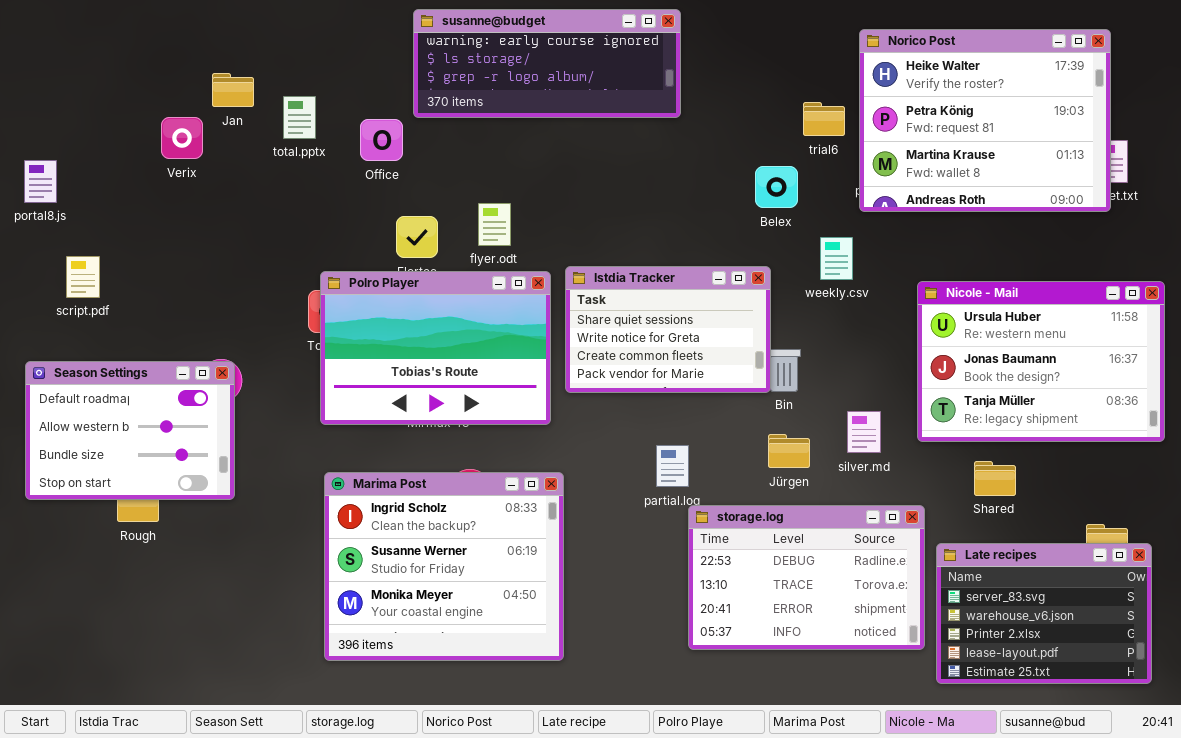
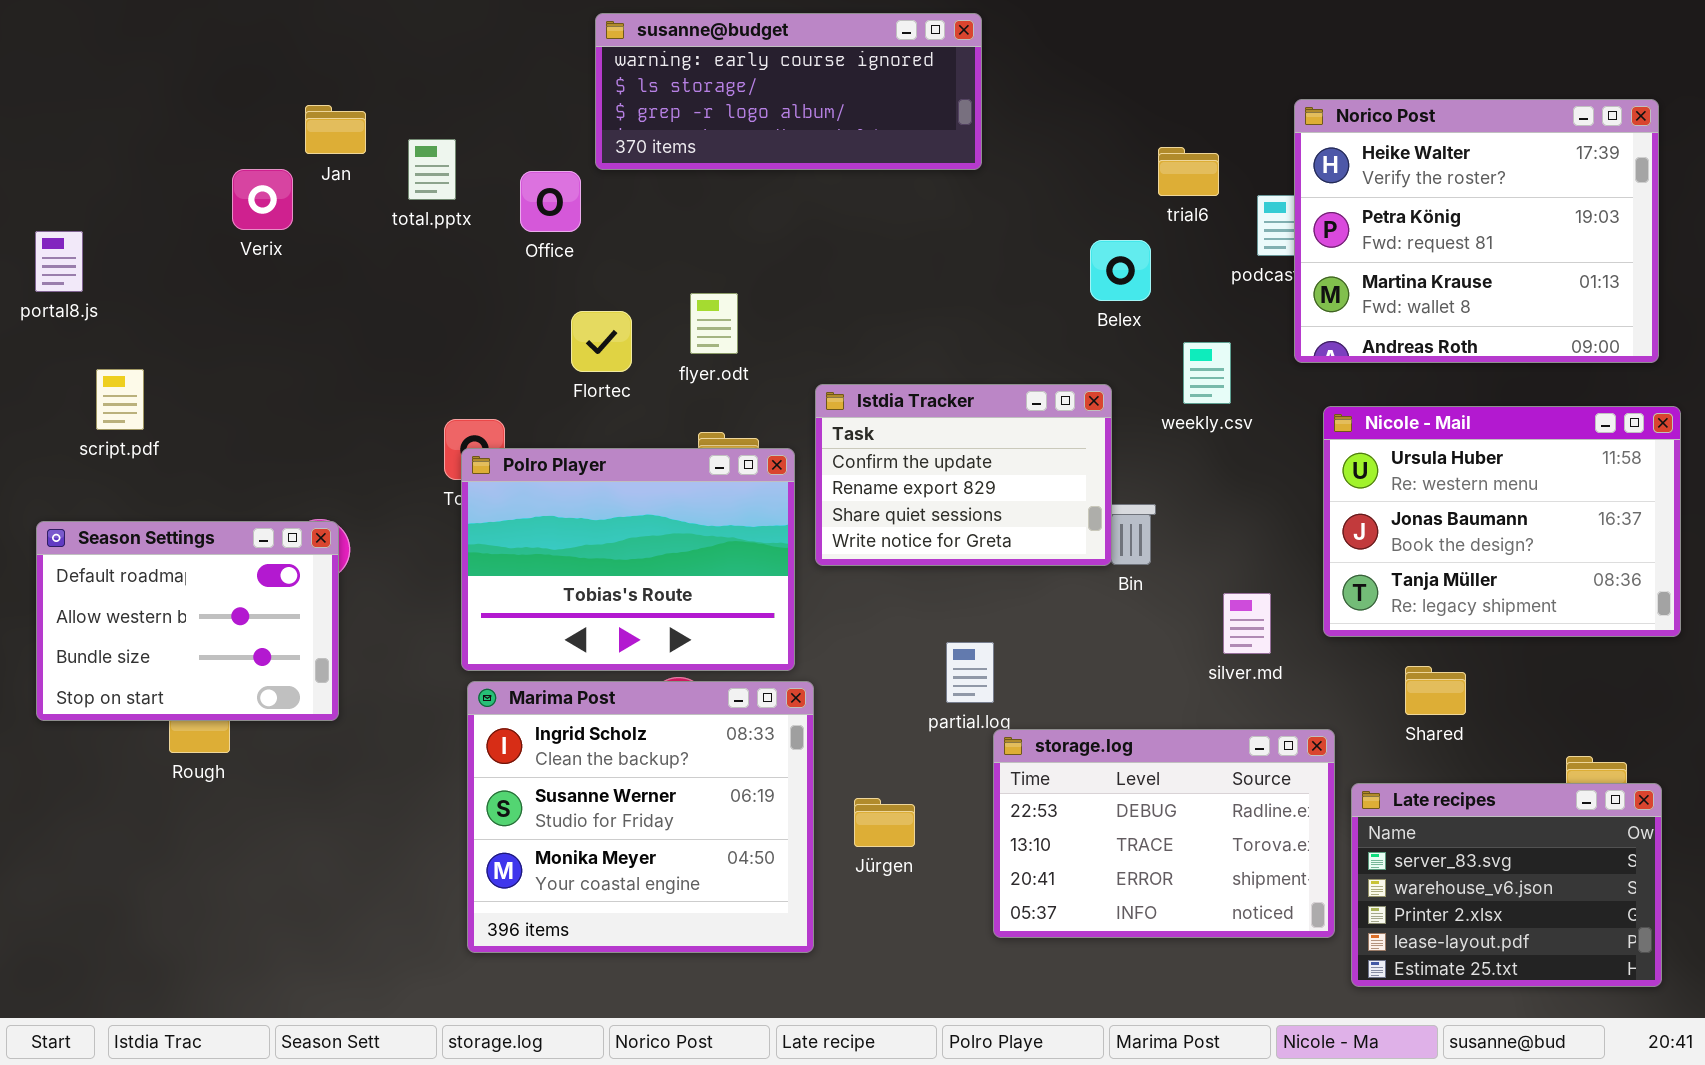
Norico Post: [859,29,1111,212] -> [1294,99,1659,363], moved
Istdia Tracker: [565,266,771,393] -> [815,384,1112,566], scrolled up 2 rows
Polro Player: [320,271,551,425] -> [461,448,795,671], moved
Jürgen: [768,434,810,468] -> [854,798,915,847], moved

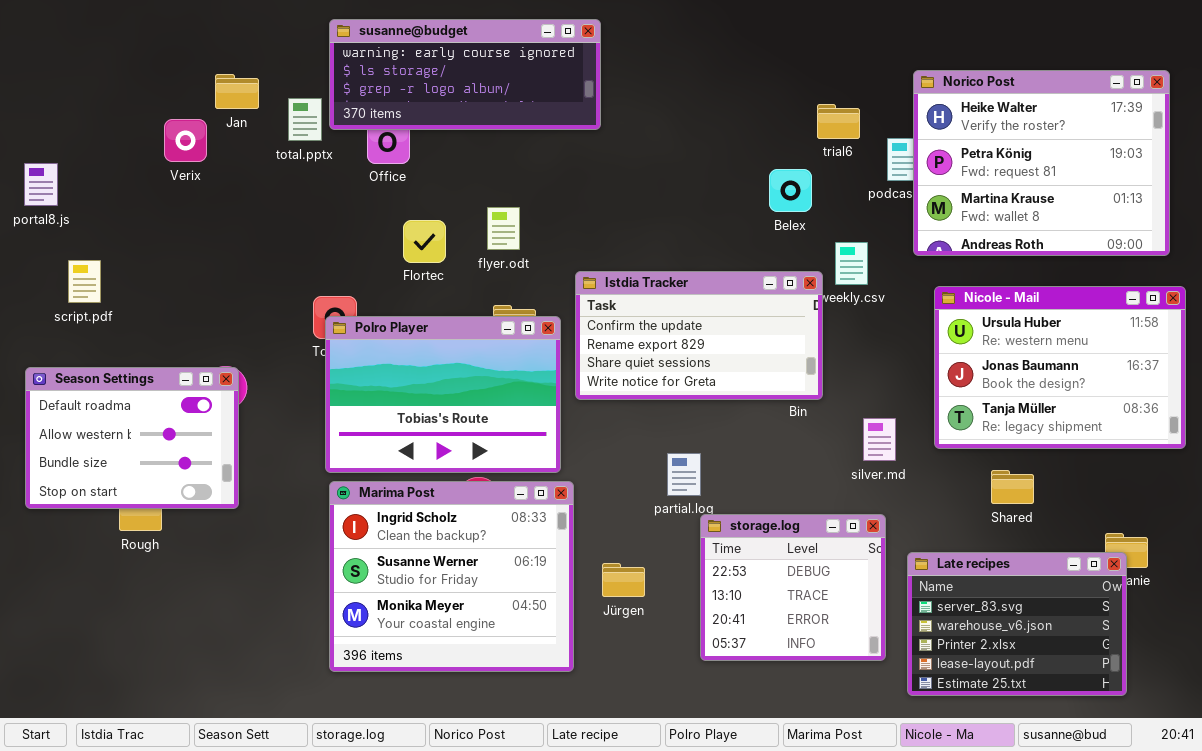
susanne@budget: [595,13,982,170] -> [329,19,601,130], moved
Istdia Tracker: [815,384,1112,566] -> [575,271,823,400], resized
storage.log: [993,729,1335,938] -> [700,514,886,661], resized
Late recipes: [1351,783,1662,987] -> [907,552,1127,696], moved

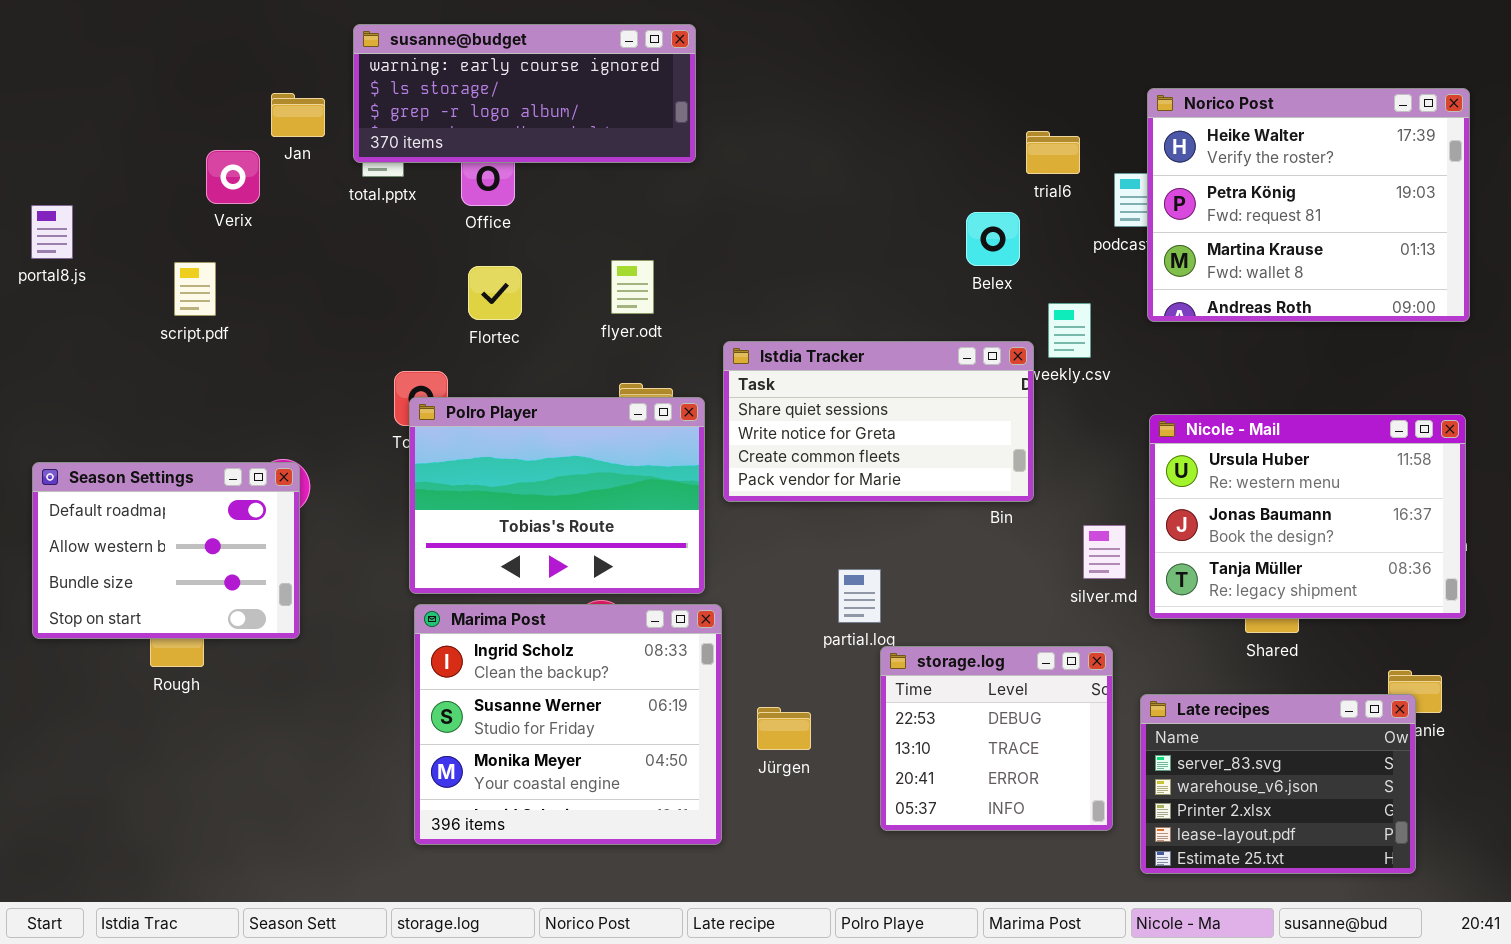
susanne@budget: [329,19,601,130] -> [353,24,696,163], moved
Flortec: [403,220,446,263] -> [468,266,522,320], moved
script.pdf: [68,260,101,303] -> [174,262,216,316], moved
Istdia Tracker: [575,271,823,400] -> [723,341,1034,502], scrolled down 2 rows
Nicole - Mail: [934,286,1186,449] -> [1149,414,1466,619], moved

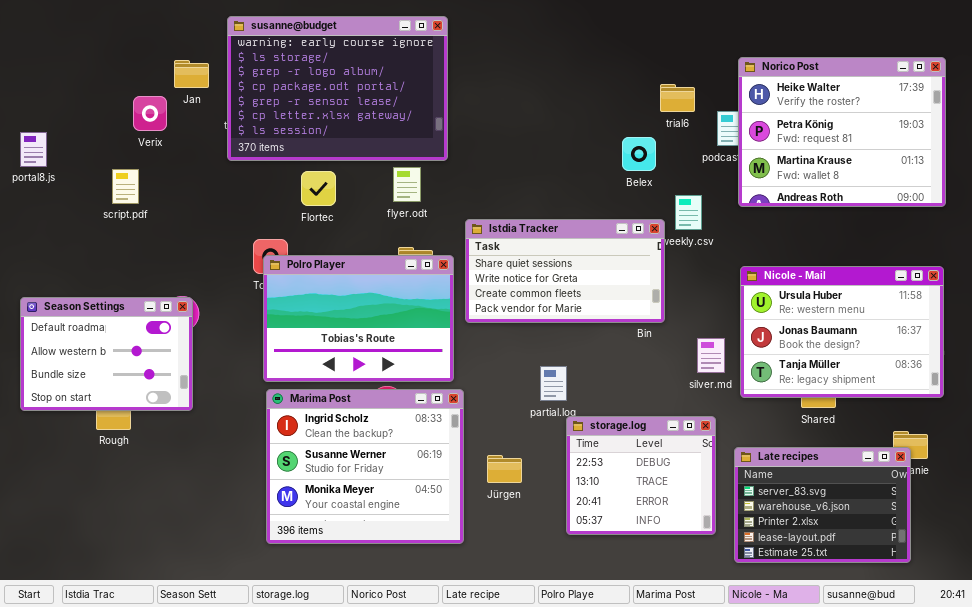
susanne@budget: [353,24,696,163] -> [227,16,448,161], resized

